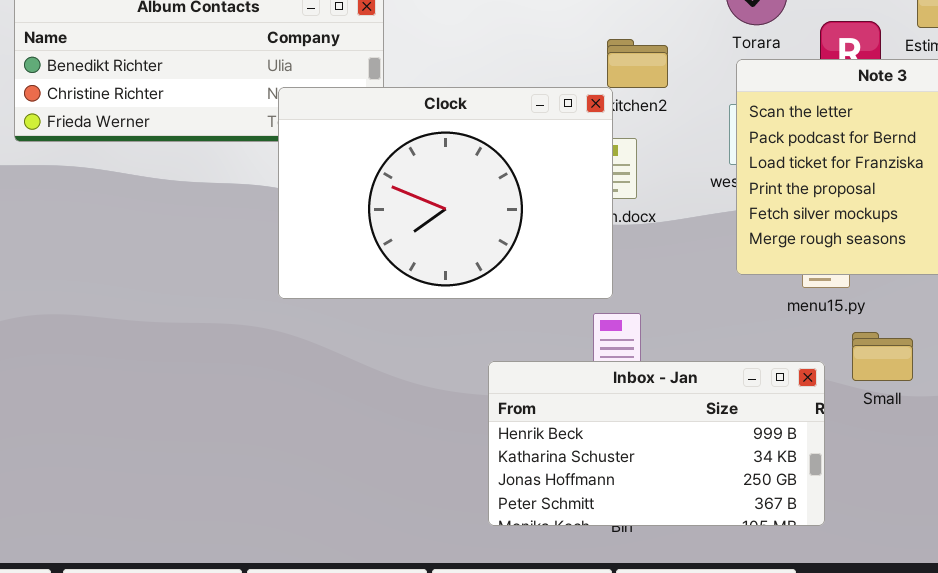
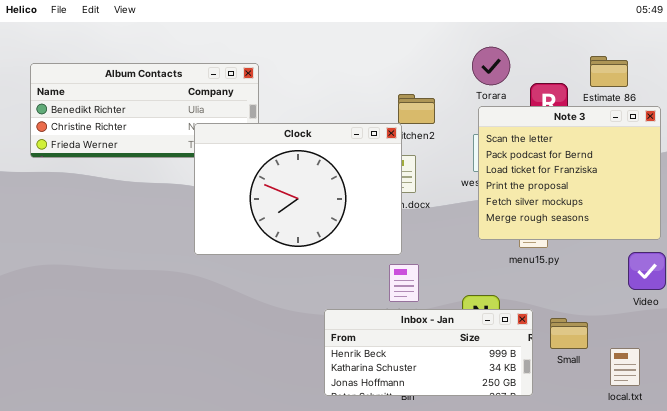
Small: [852,332,913,381] -> [550,318,588,349], moved
Inbox - Jan: [488,361,825,526] -> [324,309,533,396], resized

